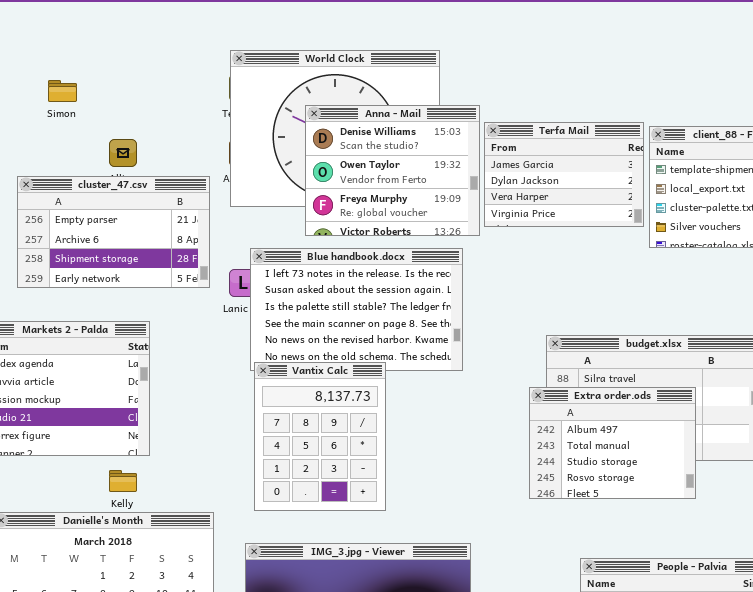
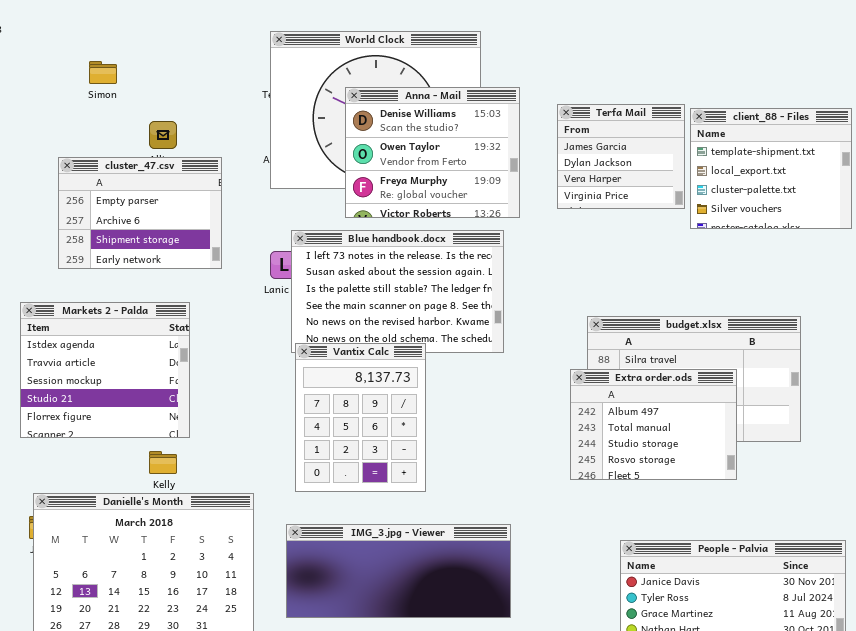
Terfa Mail: [484,122,644,227] -> [557,104,685,209], resized
cluster_47.csv: [17,176,210,288] -> [58,157,222,269], resized

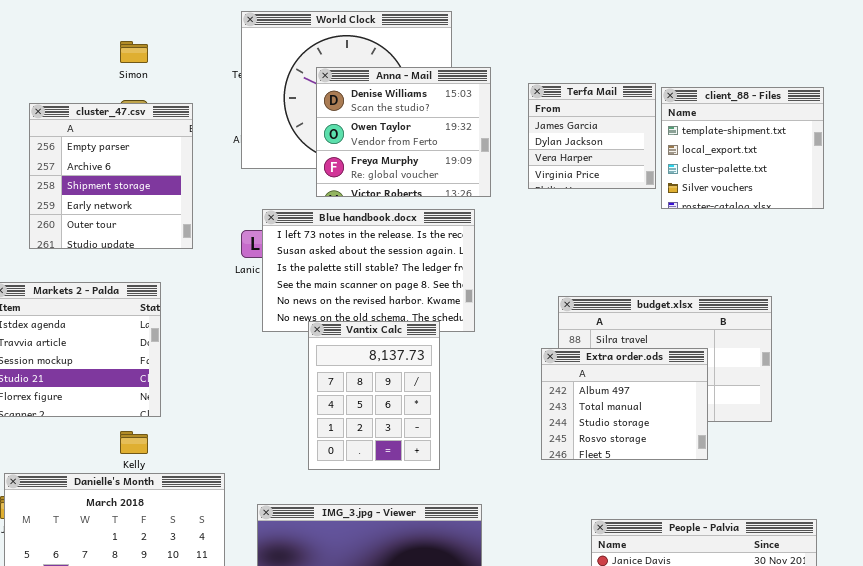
Simon: [89,61,117,84] -> [120,41,148,63], moved
cluster_47.csv: [58,157,222,269] -> [29,103,193,249], resized
Vantix Calc: [295,343,426,492] -> [308,321,440,470], moved

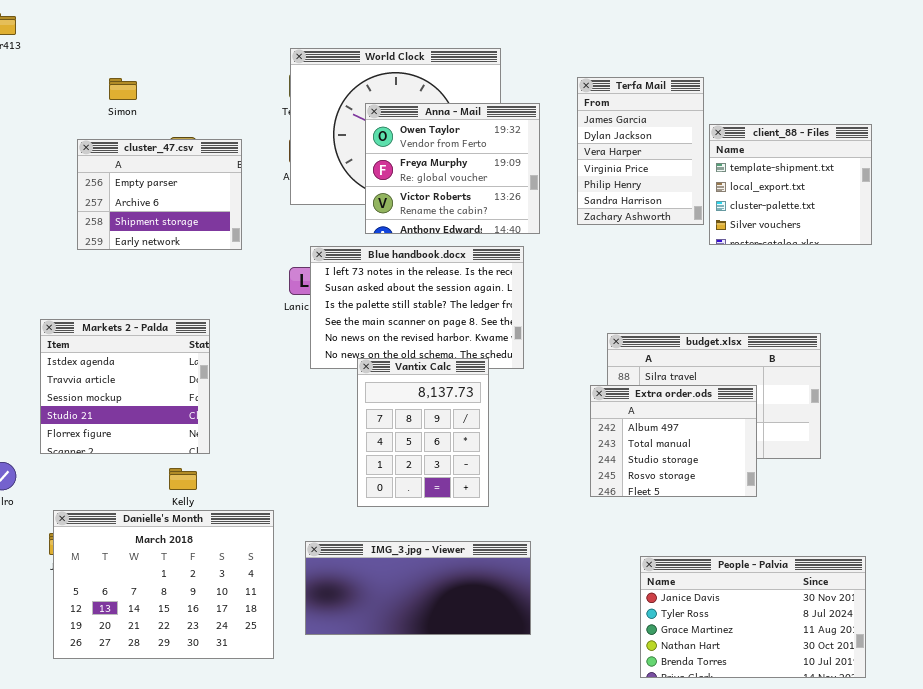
Simon: [120,41,148,63] -> [109,78,137,100], moved
Anna - Mail: [316,67,491,197] -> [365,103,540,234], scrolled down 1 row
Terfa Mail: [528,83,656,189] -> [577,77,704,225], resized
cluster_47.csv: [29,103,193,249] -> [77,139,242,250], resized

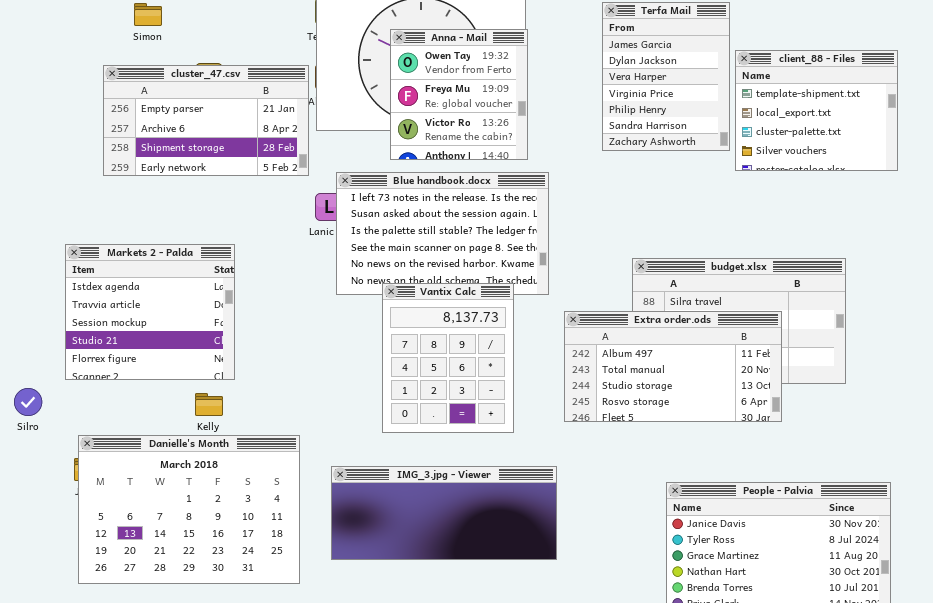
Anna - Mail: [365,103,540,234] -> [390,29,528,160], resized
cluster_47.csv: [77,139,242,250] -> [103,65,309,176], resized
Extra order.ods: [590,385,757,497] -> [564,311,782,422], resized

